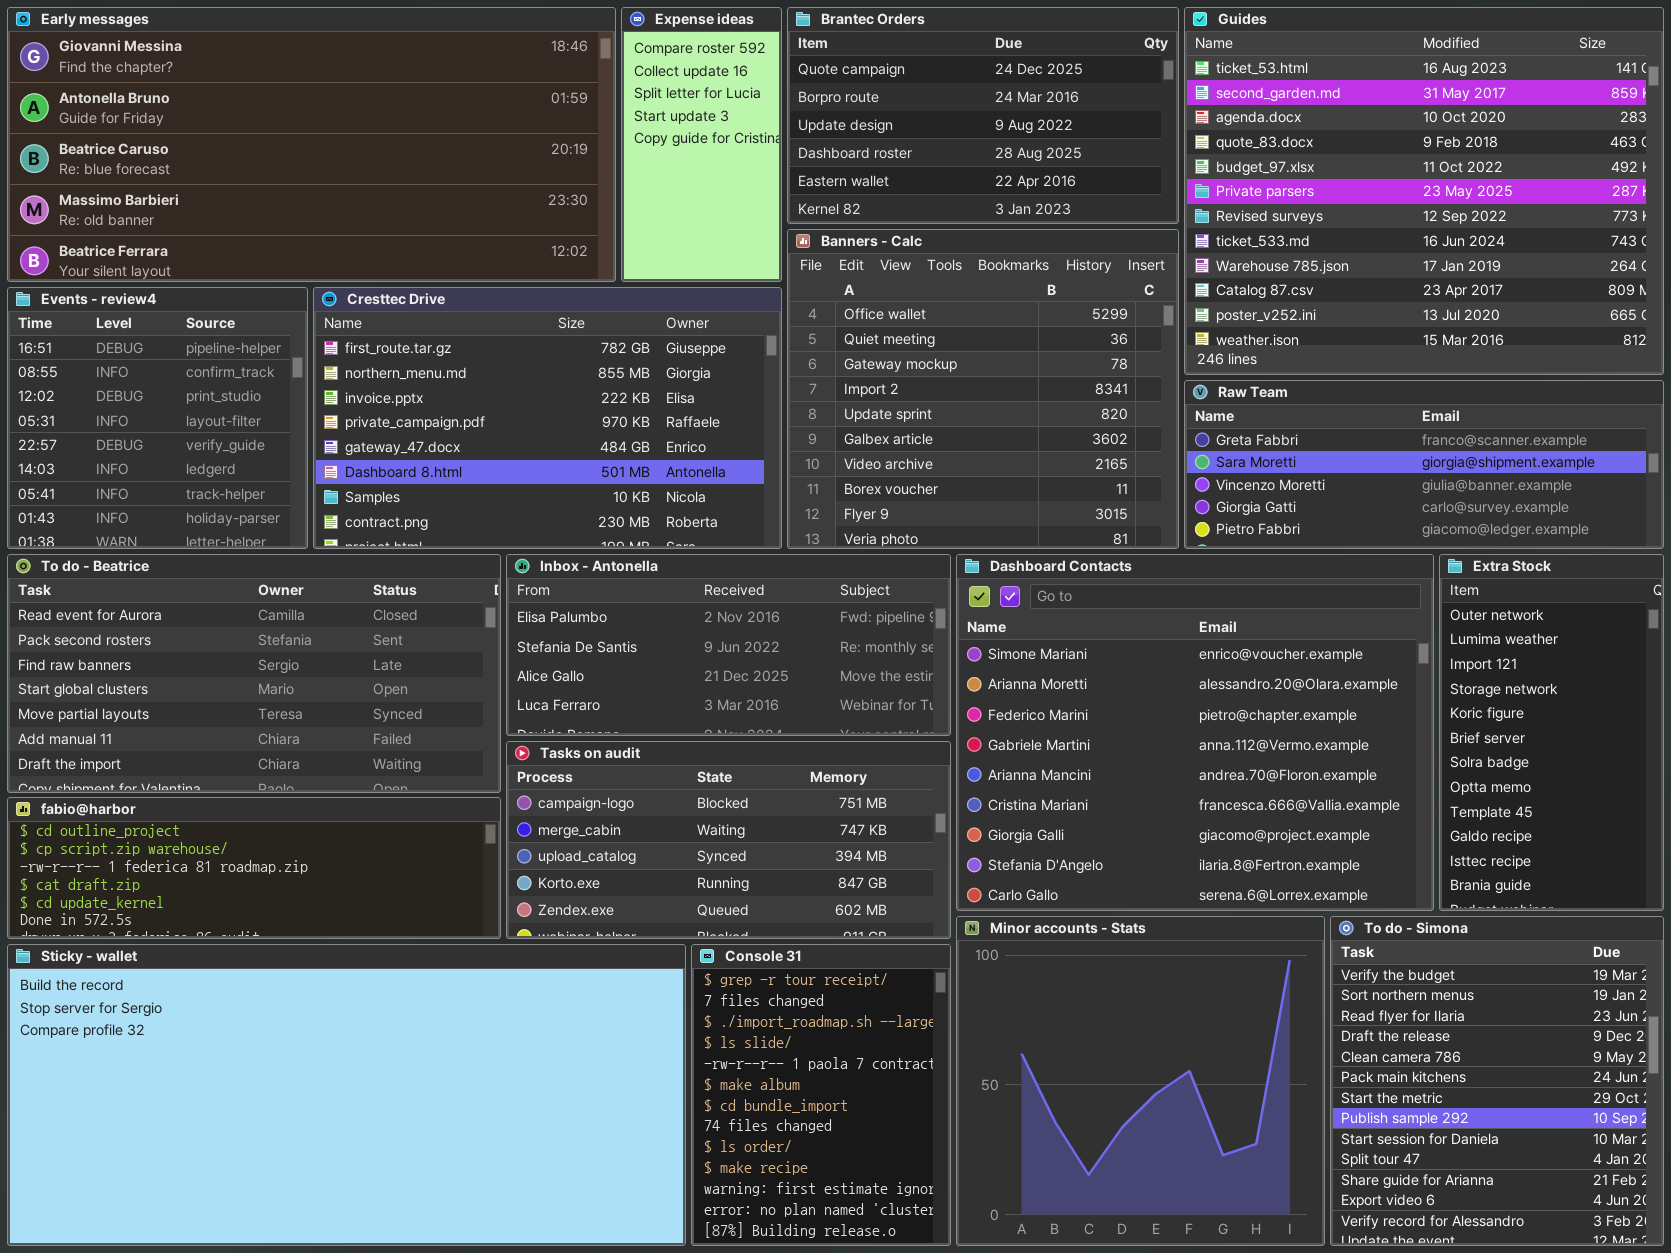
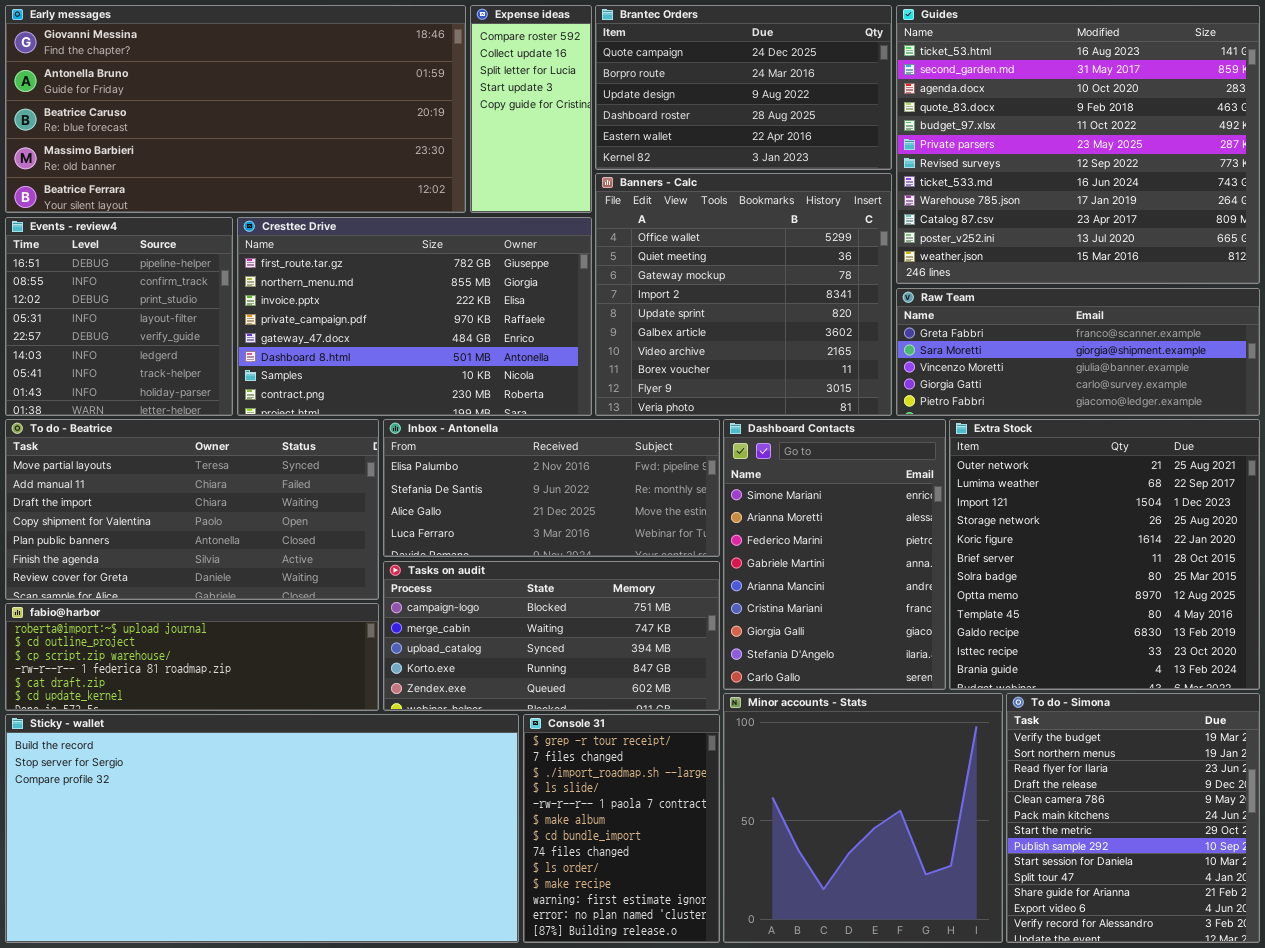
To do - Beatrice: [7,554,501,793] -> [5,419,379,600], scrolled down 4 rows
Dashboard Contacts: [956,554,1434,911] -> [723,419,946,690], resized
Extra Stock: [1439,554,1664,911] -> [949,419,1260,690], resized
fabio@harbor: [7,797,501,939] -> [5,603,379,711], scrolled up 1 row

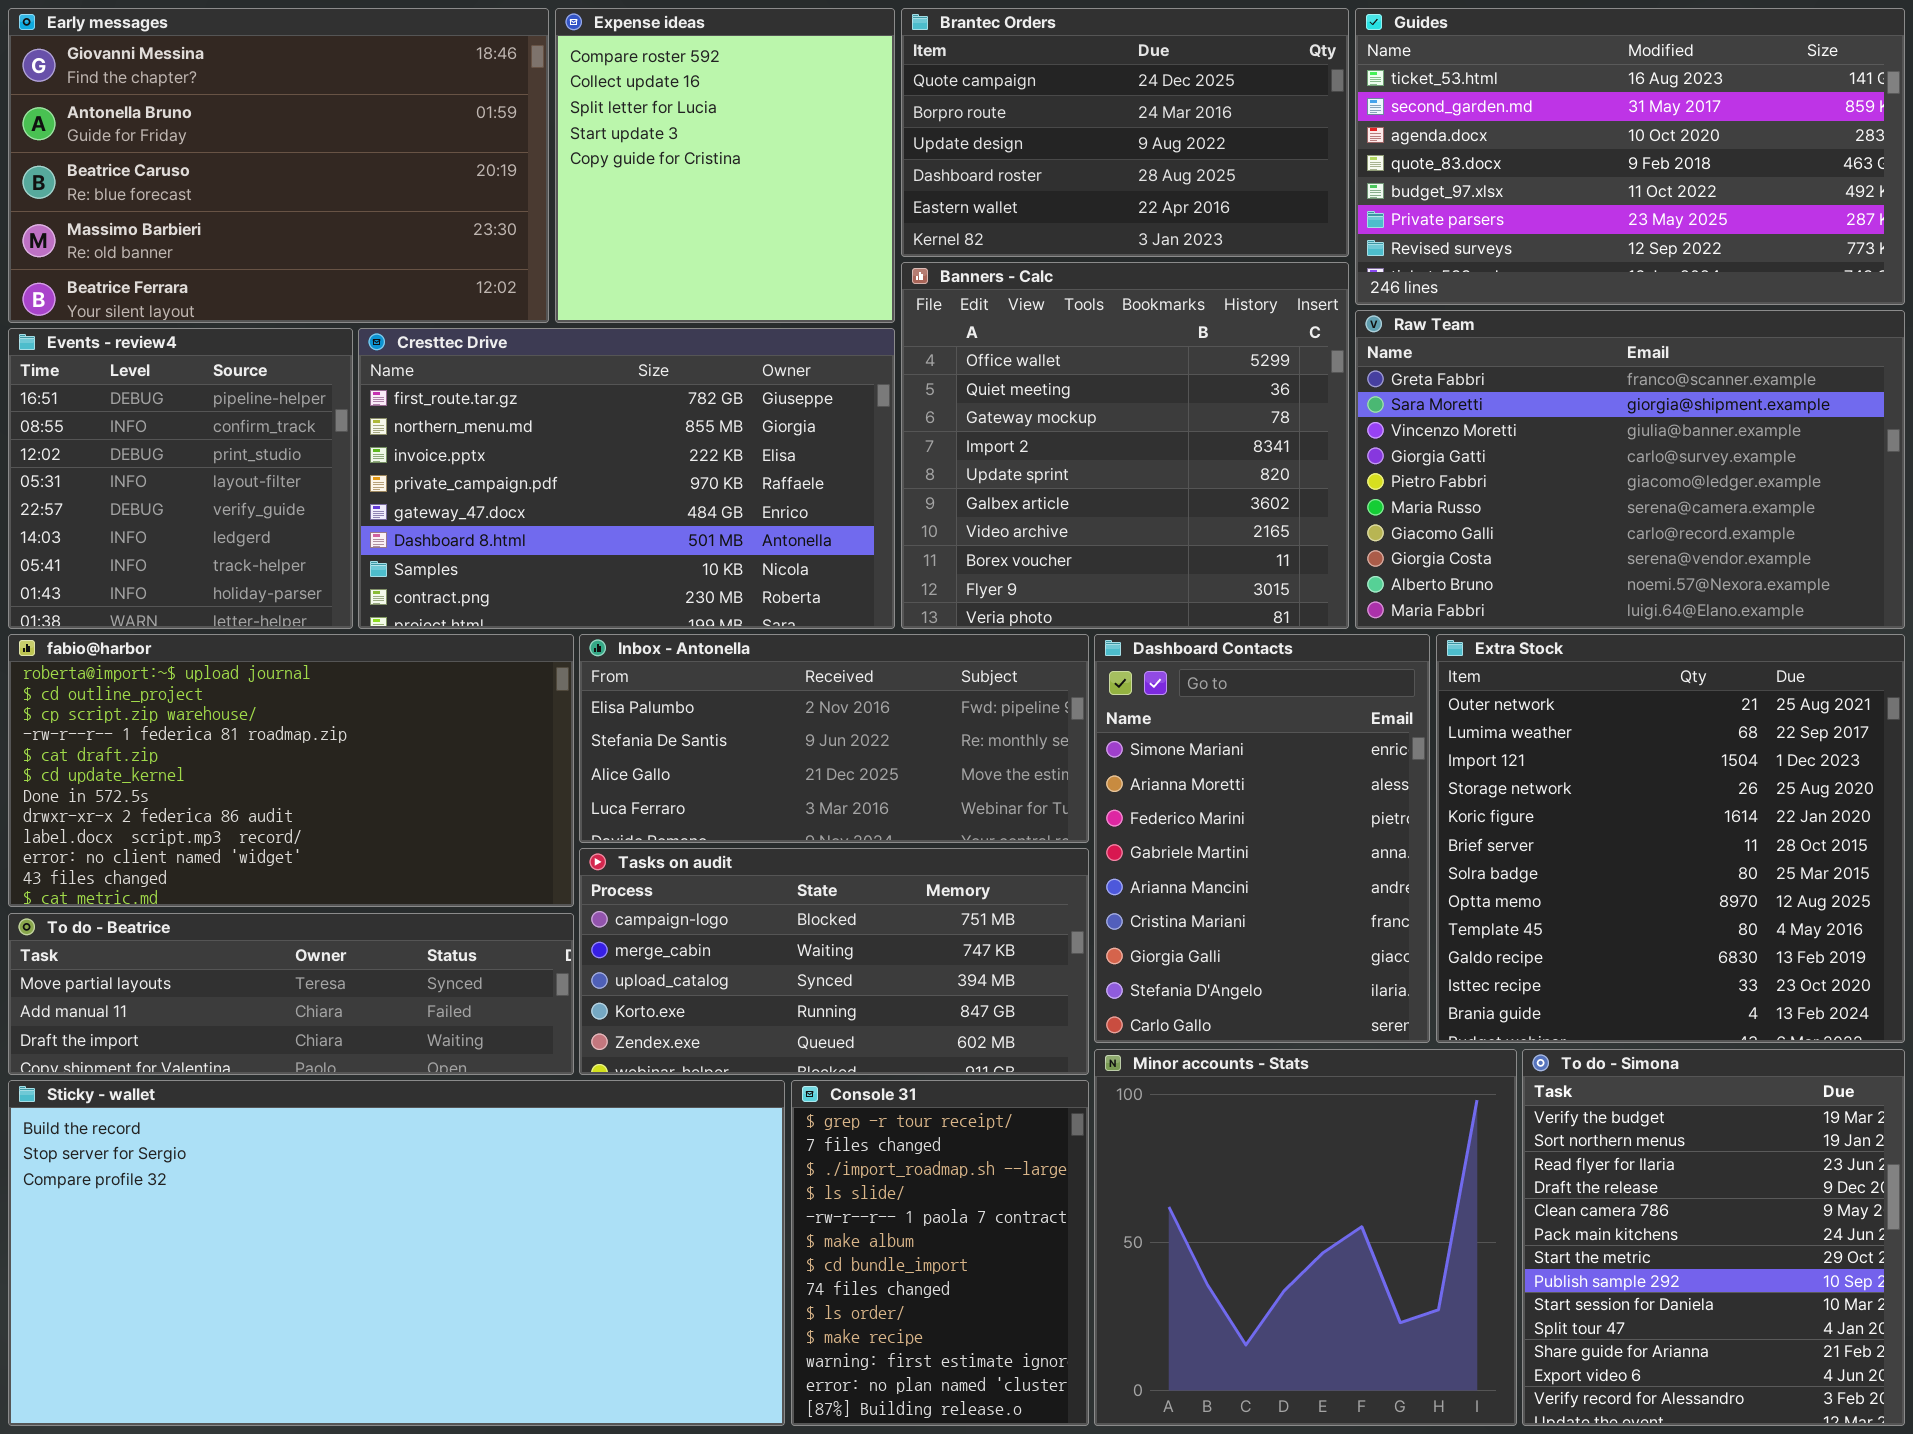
Early messages: [5,5,466,213] -> [8,8,549,323], resized
Expense ideas: [470,5,592,213] -> [555,8,895,323], resized
Guides: [896,5,1260,284] -> [1355,8,1905,305], resized
Raw Team: [896,288,1260,416] -> [1355,310,1905,629], resized
To do - Beatrice: [5,419,379,600] -> [8,913,574,1075], moved, resized
fabio@harbor: [5,603,379,711] -> [8,634,574,907], moved, resized

